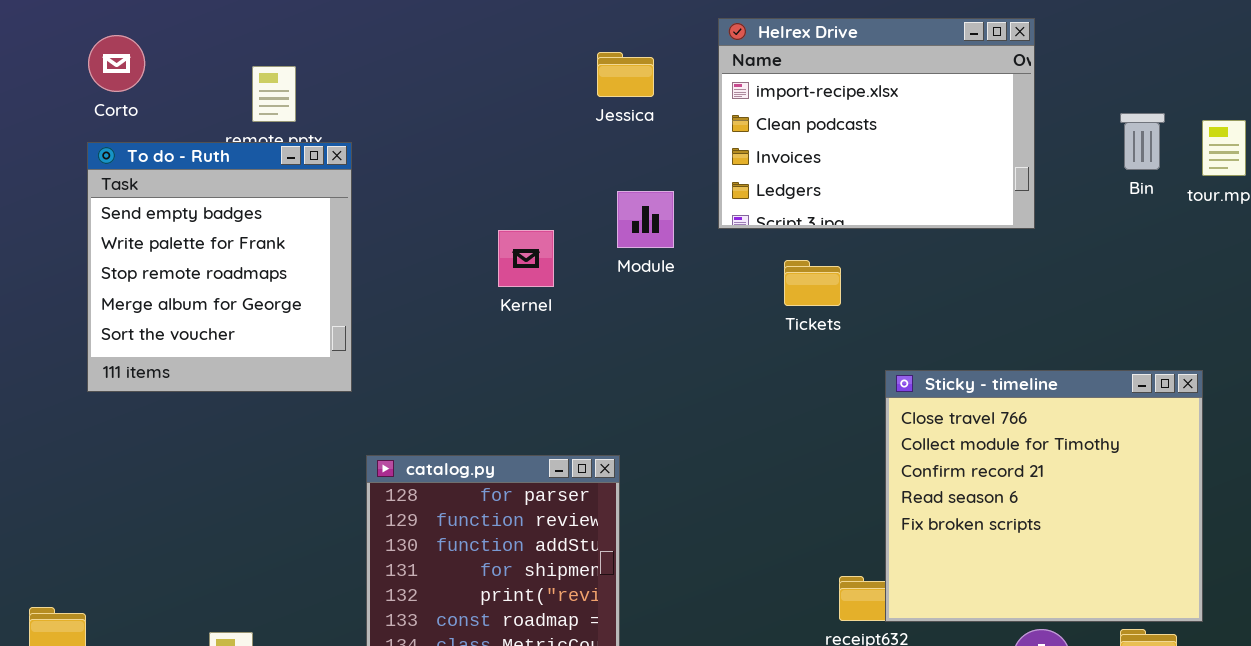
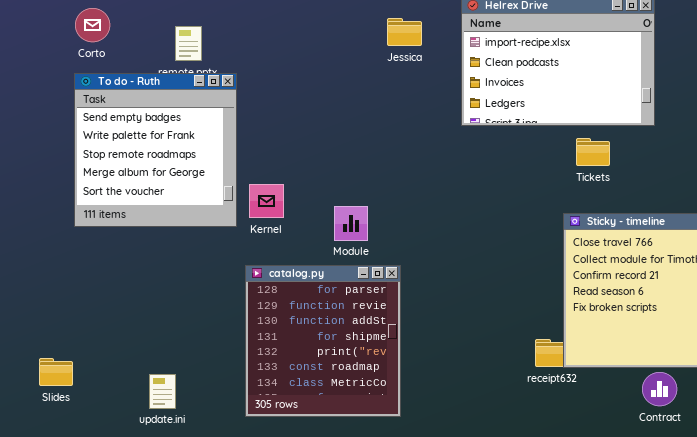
Module: [617,191,674,248] -> [334,206,368,241], moved
Kernel: [498,230,554,287] -> [249,184,284,218], moved
Tickets: [784,260,841,306] -> [576,138,610,166], moved

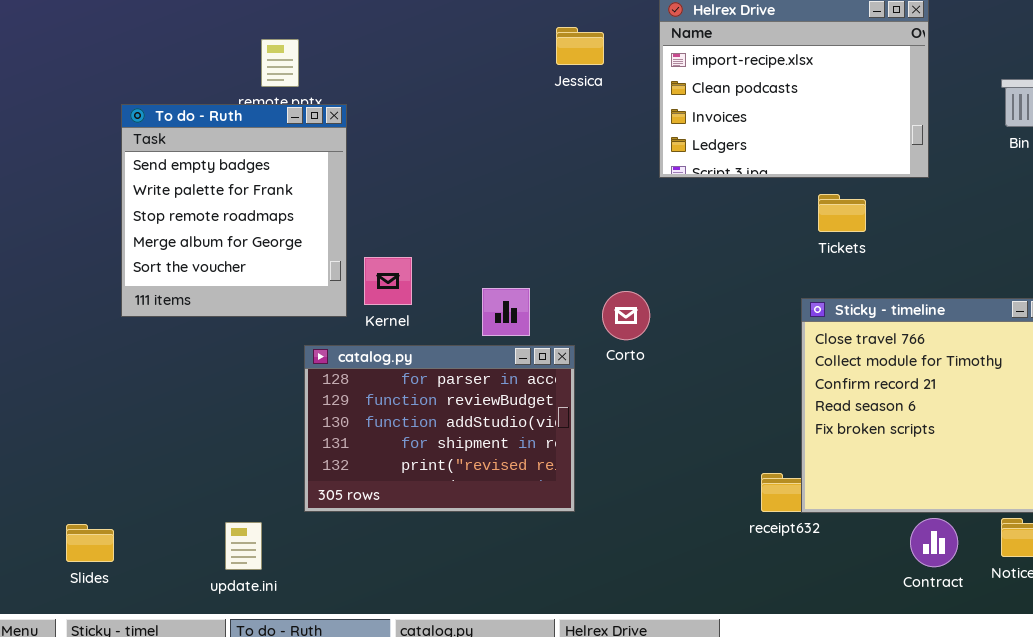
Corto: [75,8,110,42] -> [602,291,650,340], moved
catalog.py: [245,265,401,417] -> [304,345,575,512], moved, resized
Slides: [39,358,73,386] -> [66,524,114,562], moved

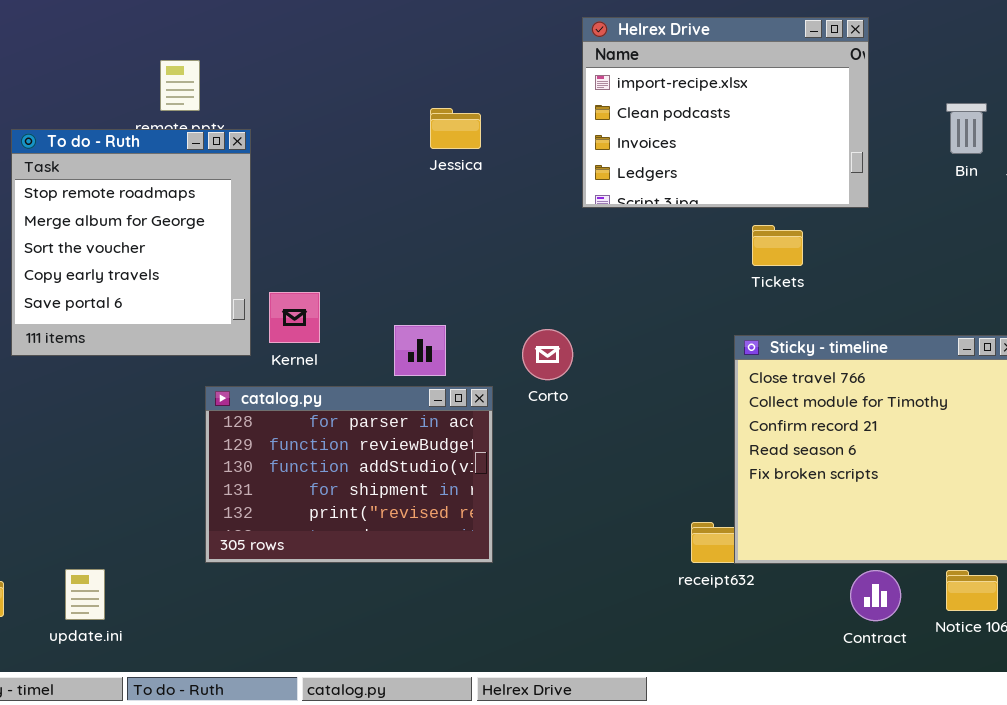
Jessica: [556,27,604,65] -> [430,108,481,149], moved
To do - Ruth: [121,104,347,317] -> [11,129,251,356], scrolled down 2 rows
update.ini: [225,522,262,570] -> [65,569,105,620], moved

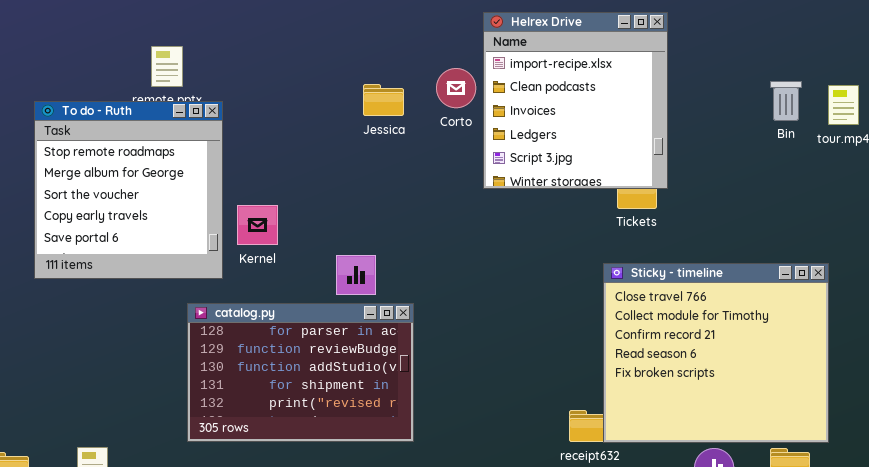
Helrex Drive: [582,17,869,208] -> [483,12,668,189], resized
Kernel: [269,292,320,343] -> [237,205,278,245], moved
Corto: [522,329,573,380] -> [436,68,476,108], moved

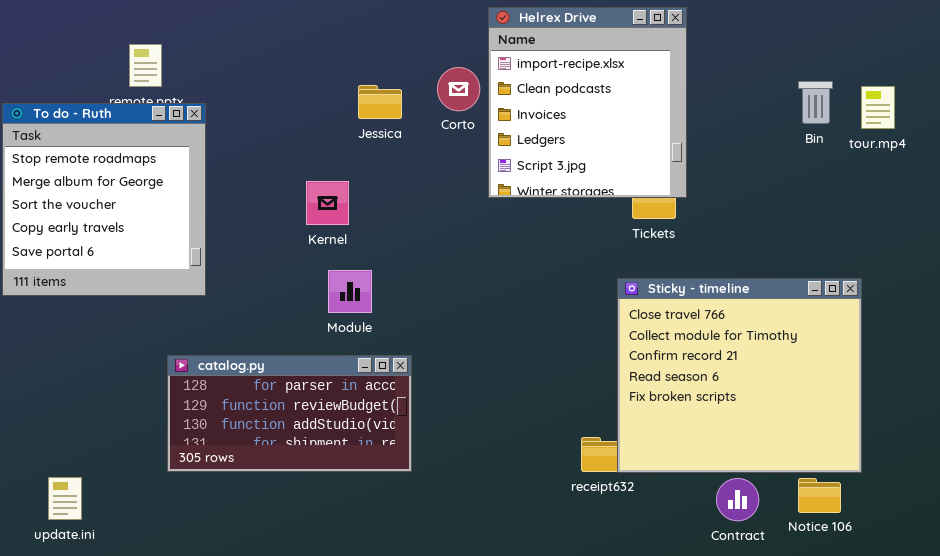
Kernel: [237,205,278,245] -> [306,181,349,225], moved
catalog.py: [187,303,414,442] -> [167,355,412,472], resized

